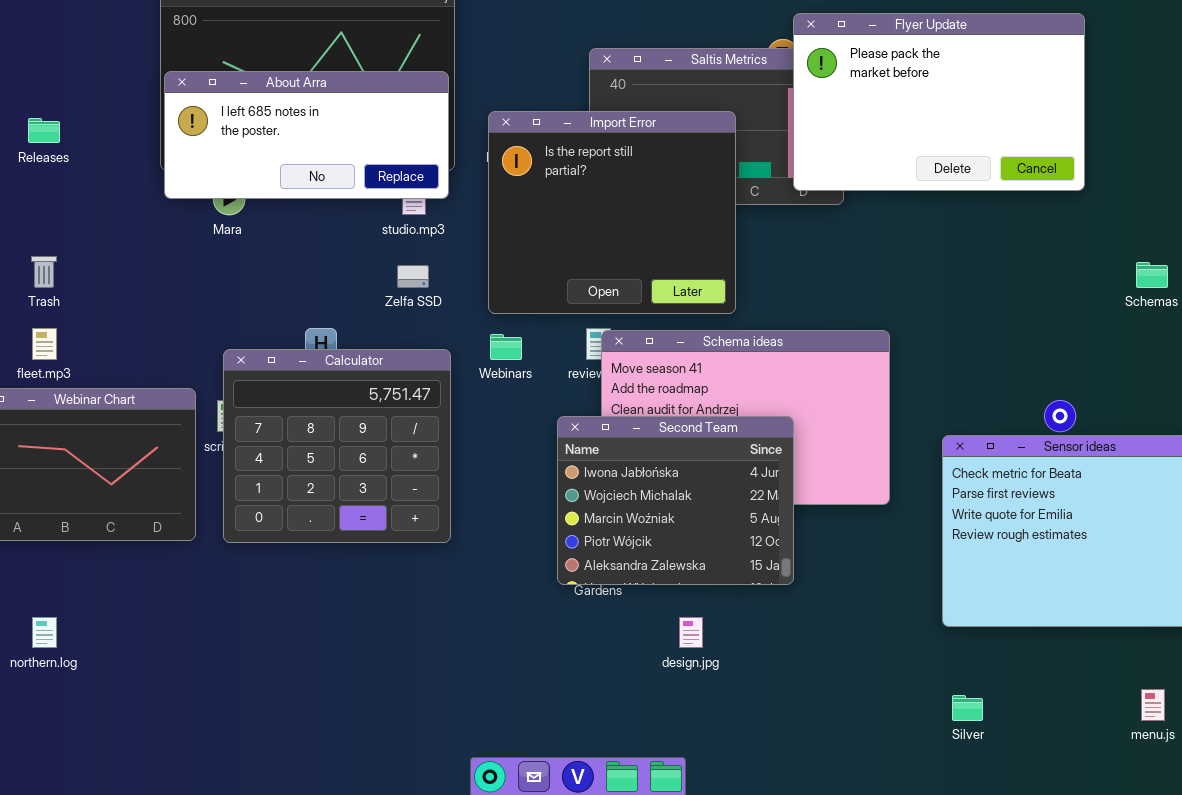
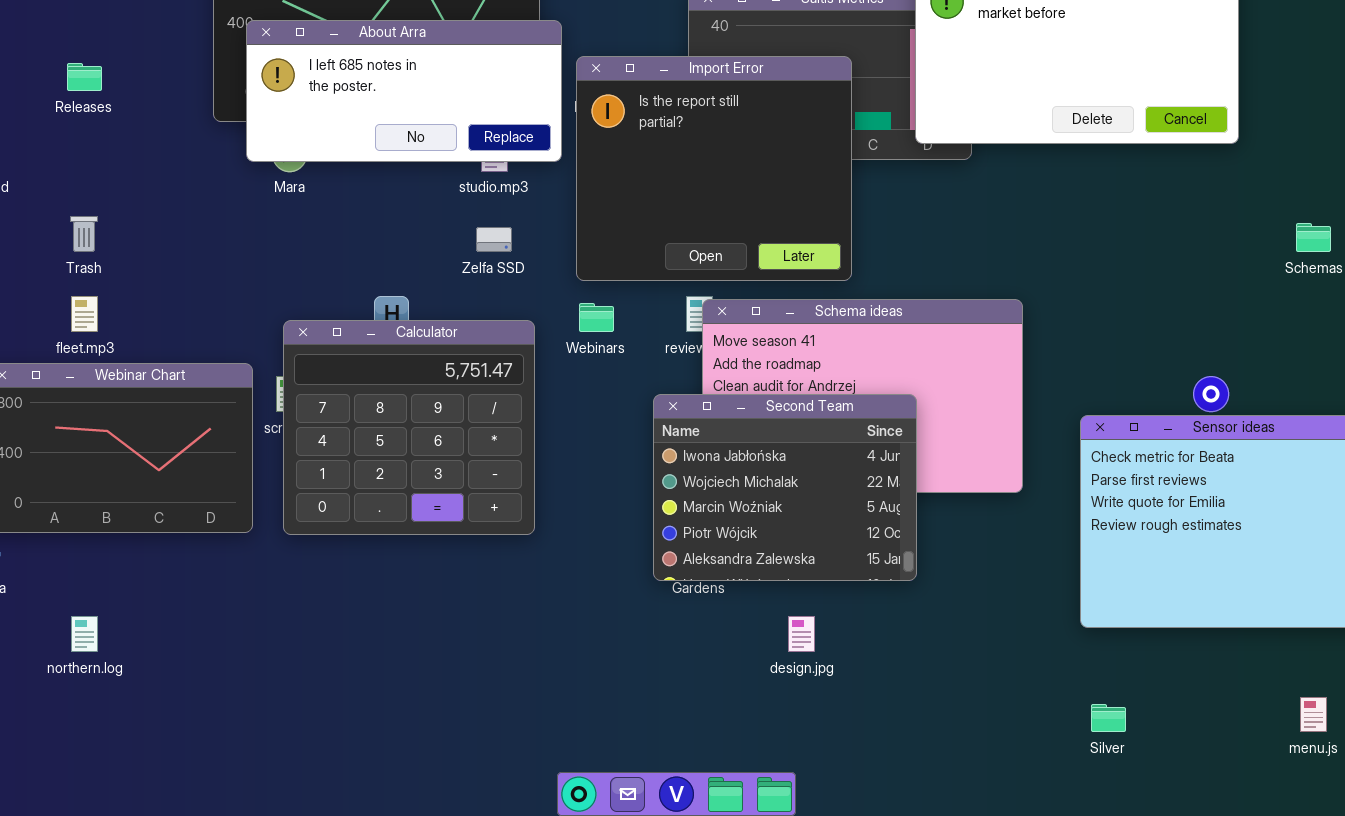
About Arra: [164,71,449,199] -> [246,20,562,162], moved

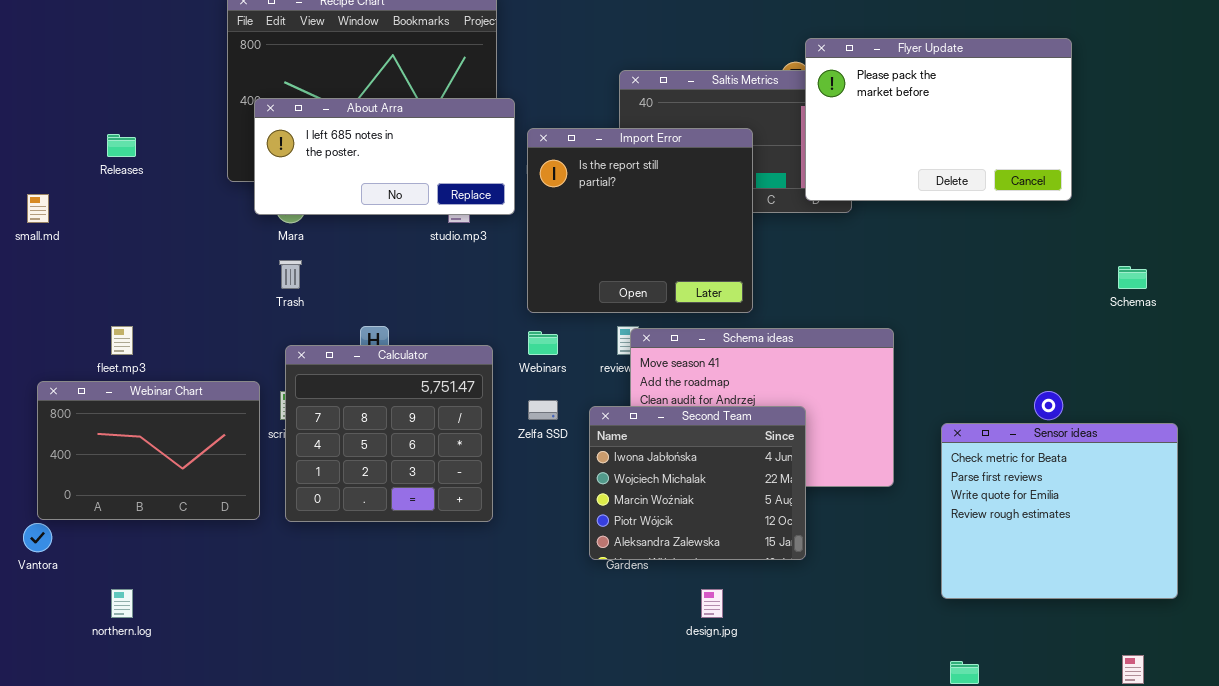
Trash: [70,216,98,252] -> [279,260,302,289], moved
Zelfa SSD: [476,227,512,252] -> [528,400,558,420], moved

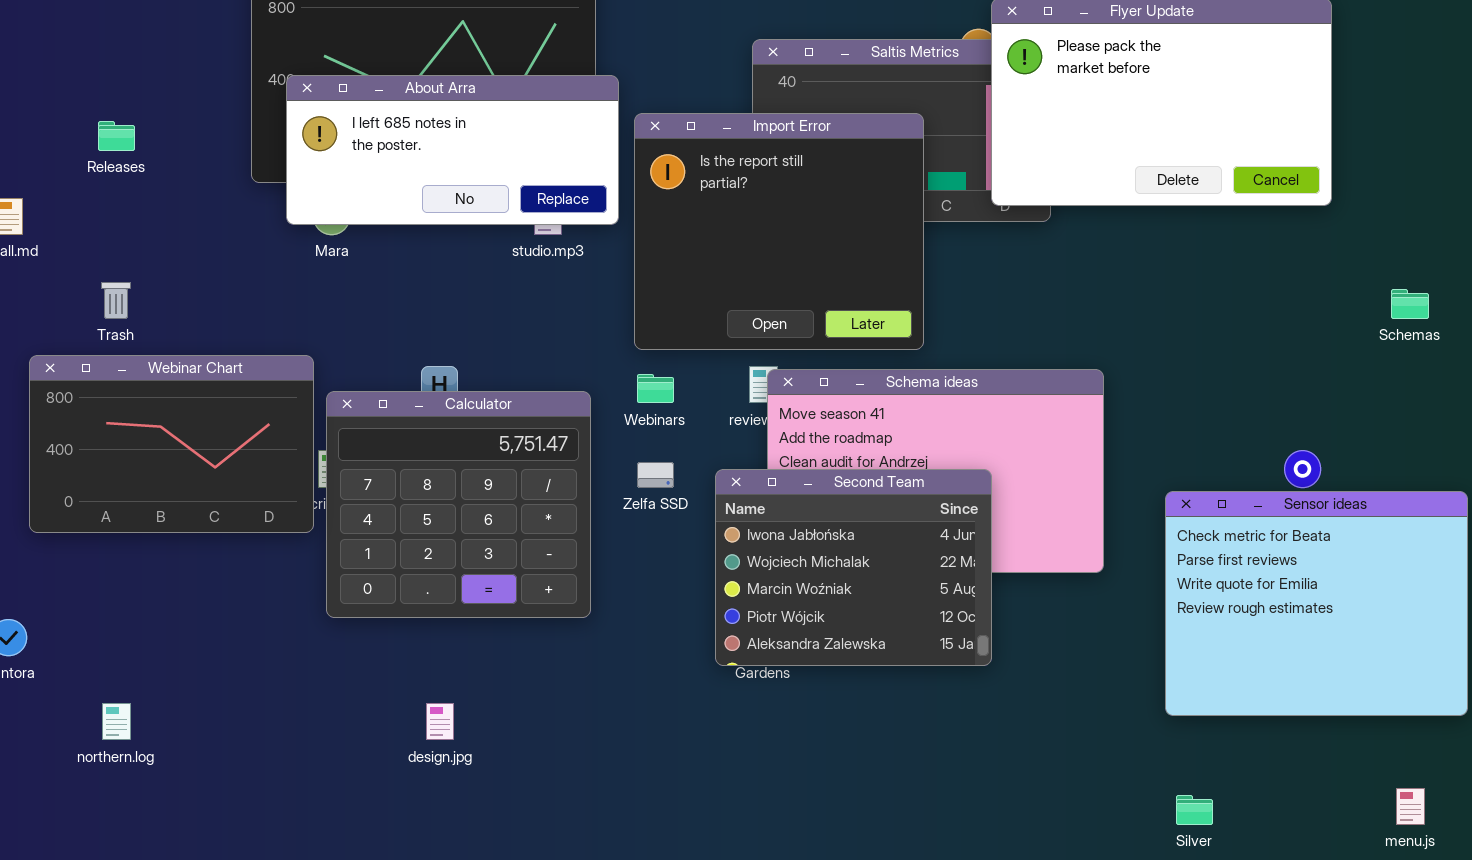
Trash: [279,260,302,289] -> [101,282,131,319], moved
Webinar Chart: [37,381,260,520] -> [29,355,314,533], moved
design.jpg: [701,589,723,618] -> [426,703,454,740], moved

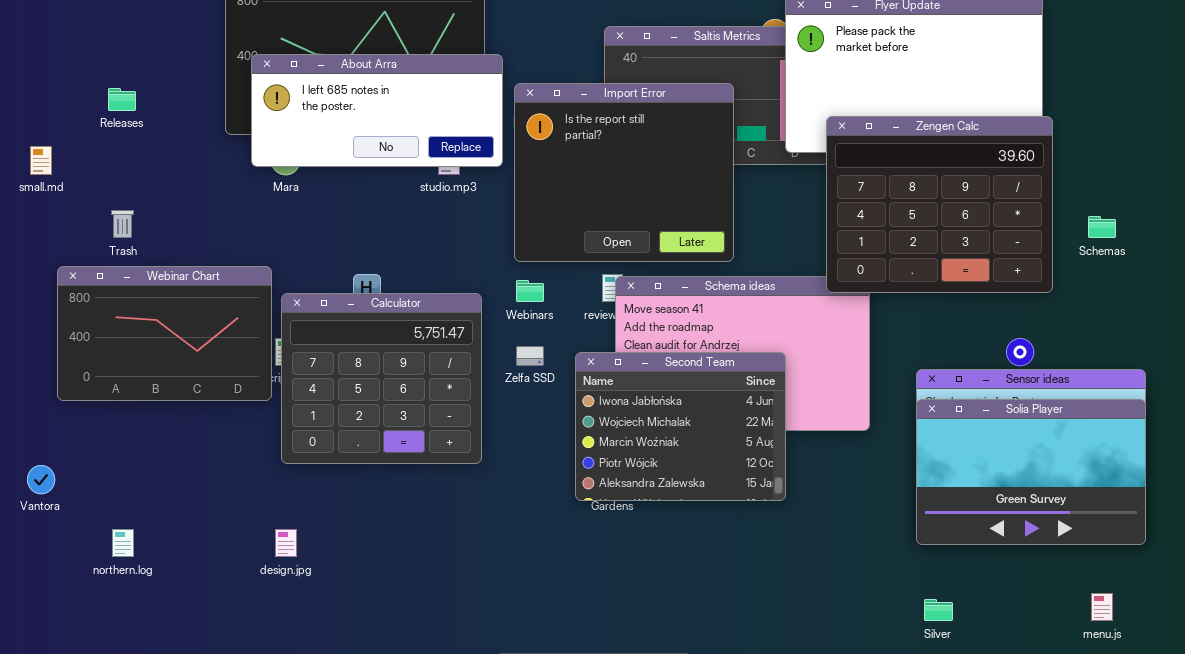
Zengen Calc: none -> [826,116,1053,293], opened
Solia Player: none -> [916,399,1146,545], opened
design.jpg: [426,703,454,740] -> [275,529,297,557], moved

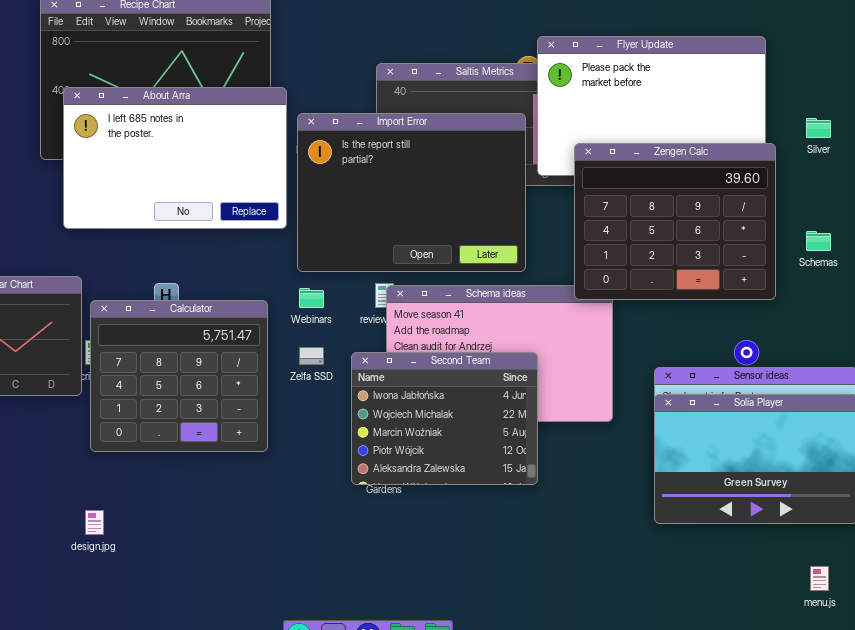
About Arra: [251,54,503,167] -> [63,87,287,229], resized
Import Error: [514,83,734,262] -> [297,113,526,272], resized
Silver: [924,599,953,621] -> [806,118,831,138], moved

